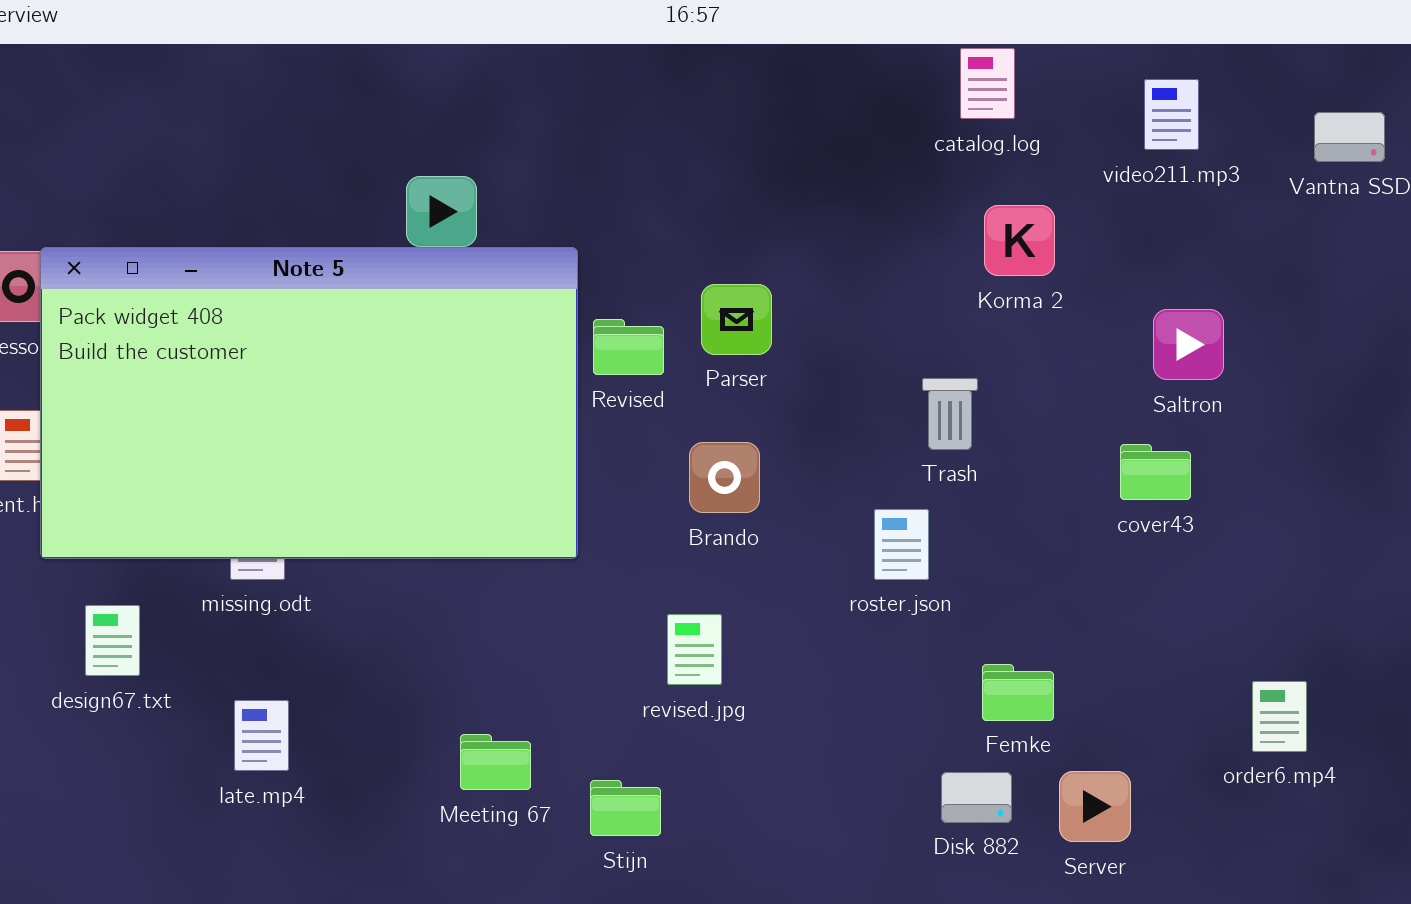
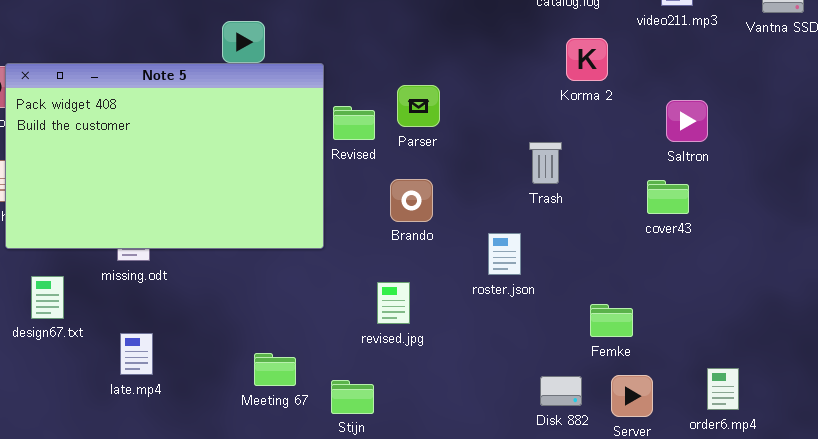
roster.json: [874,509,929,580] -> [488,233,521,275], moved
Femke: [982,664,1054,721] -> [590,304,633,337], moved
order6.mp4: [1252,681,1307,752] -> [707,368,739,410], moved

